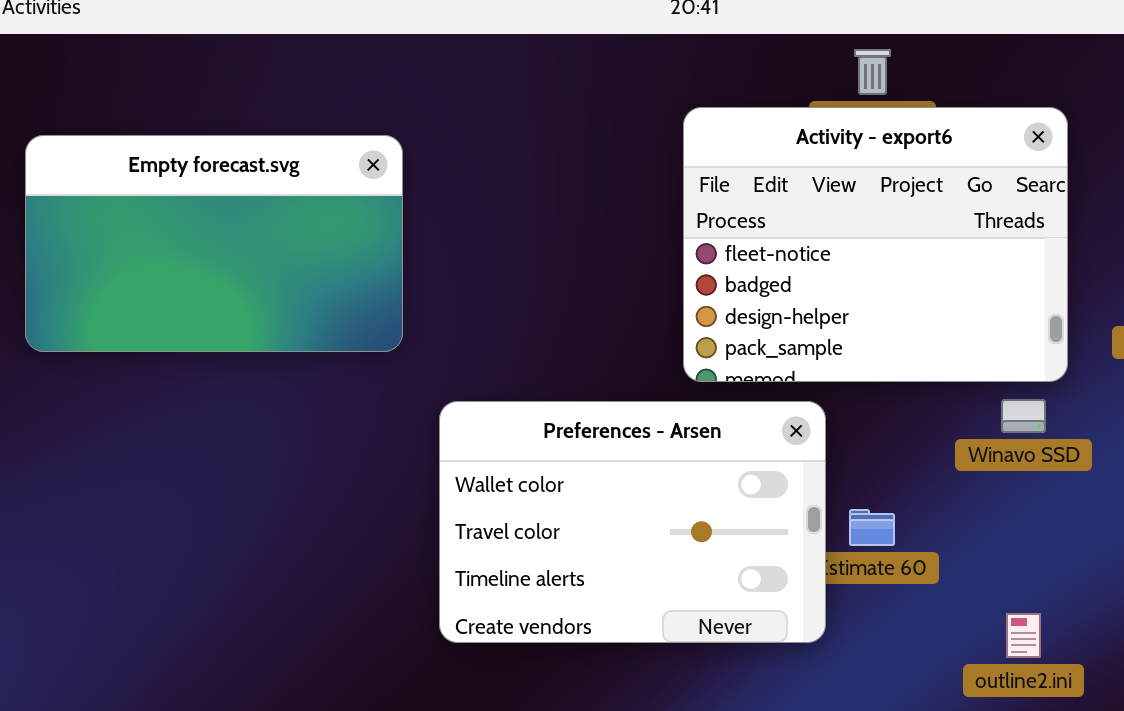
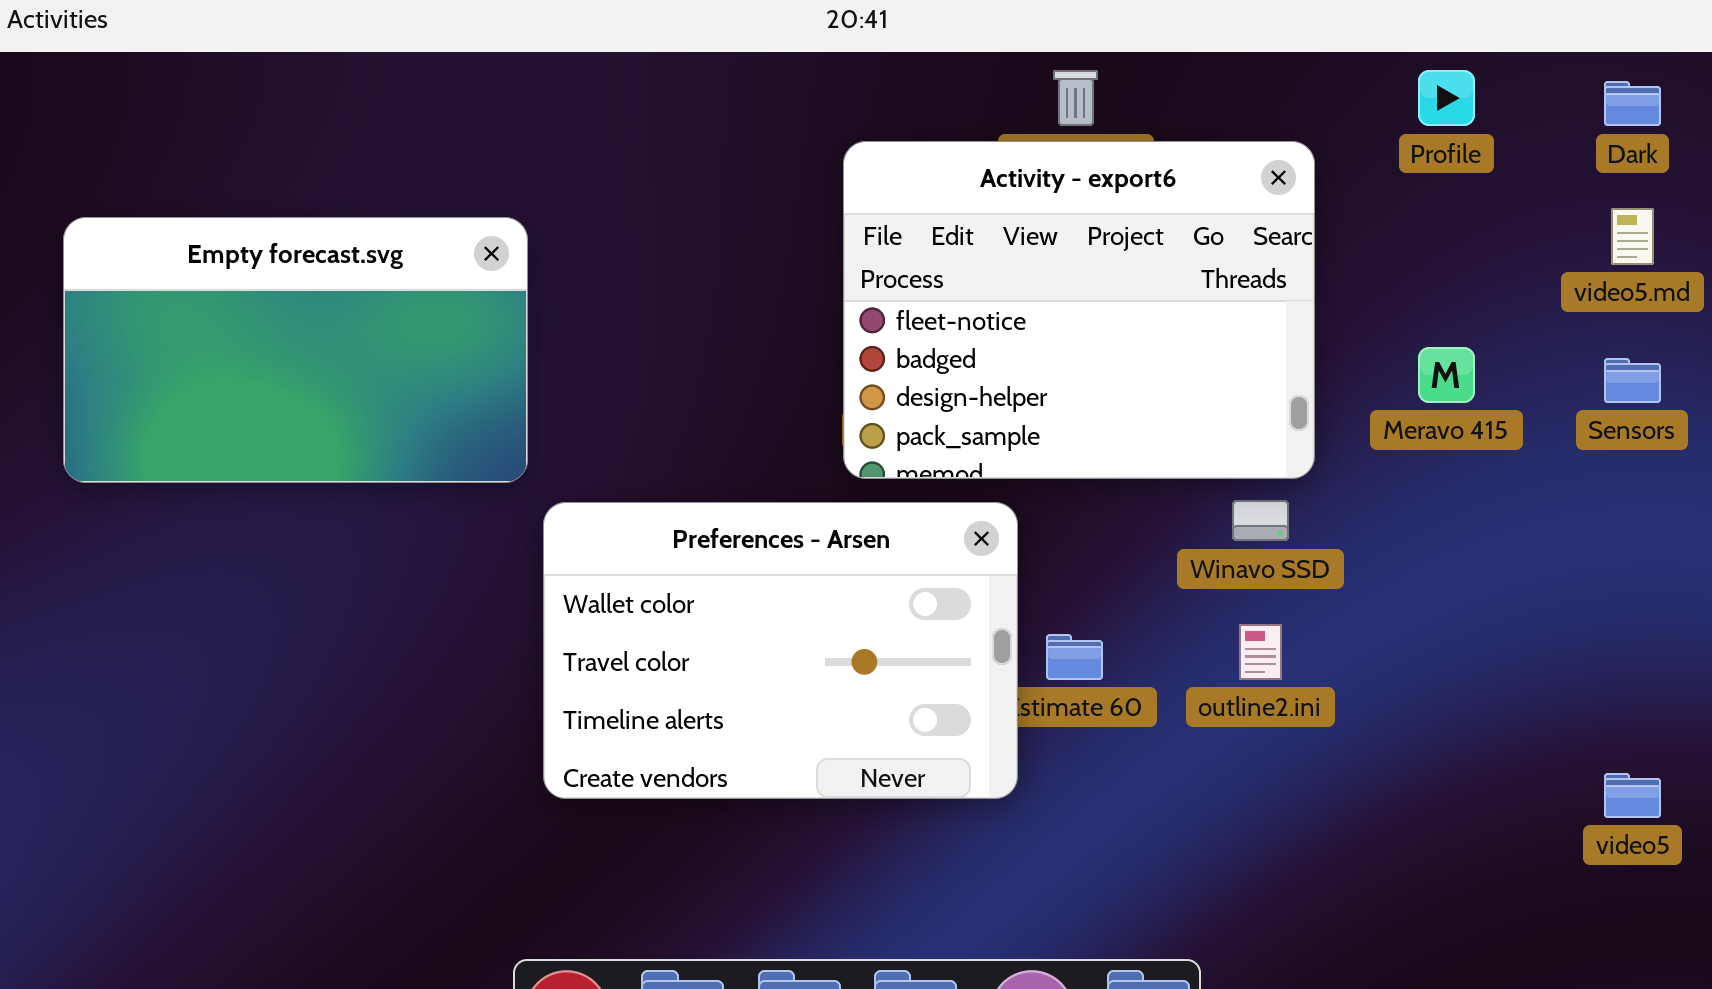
Empty forecast.svg: [25,135,403,352] -> [63,217,528,483], moved
outline2.ini: [1006,613,1041,658] -> [1239,624,1282,680], moved

